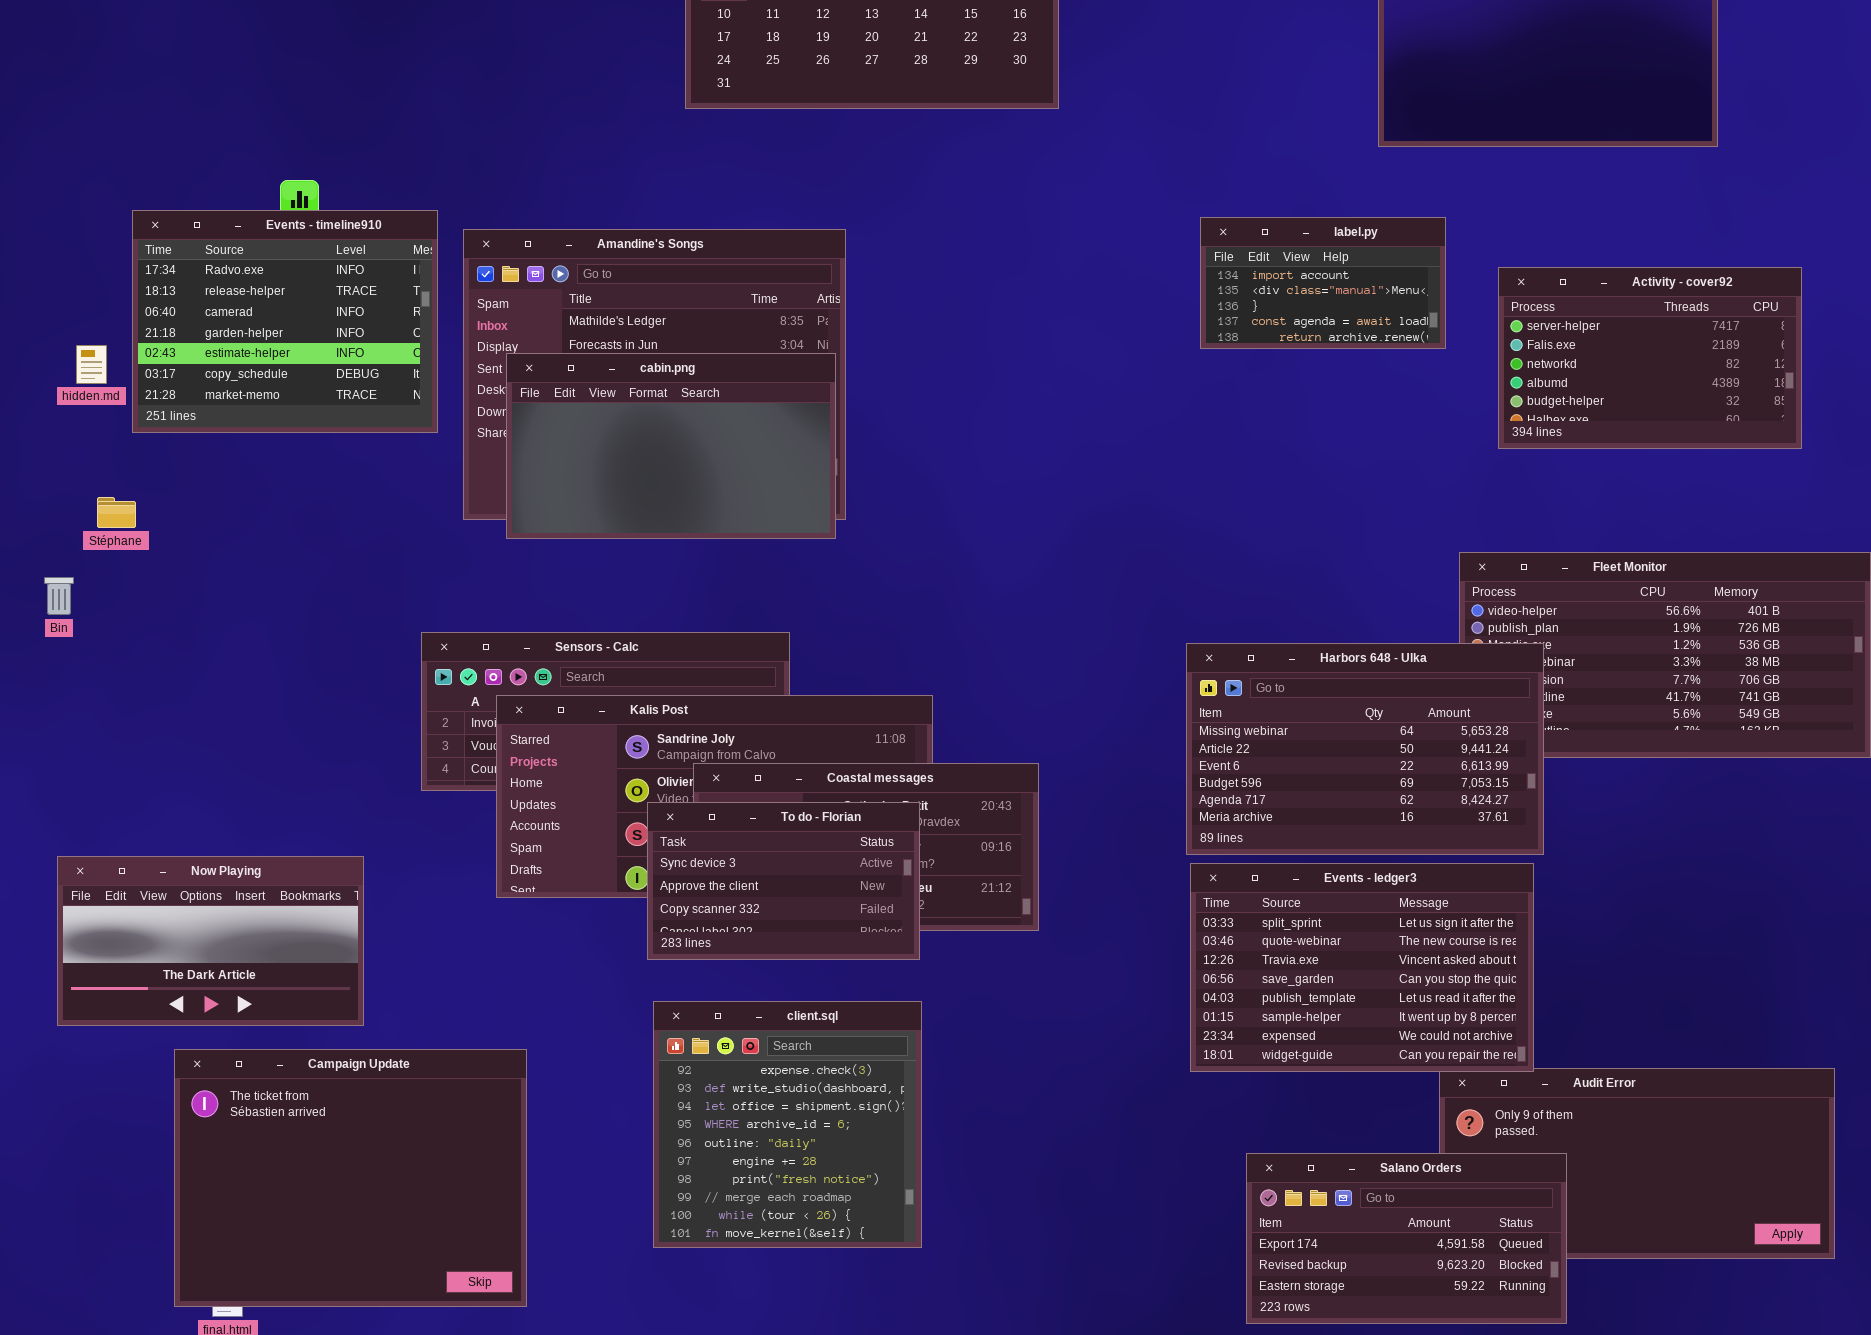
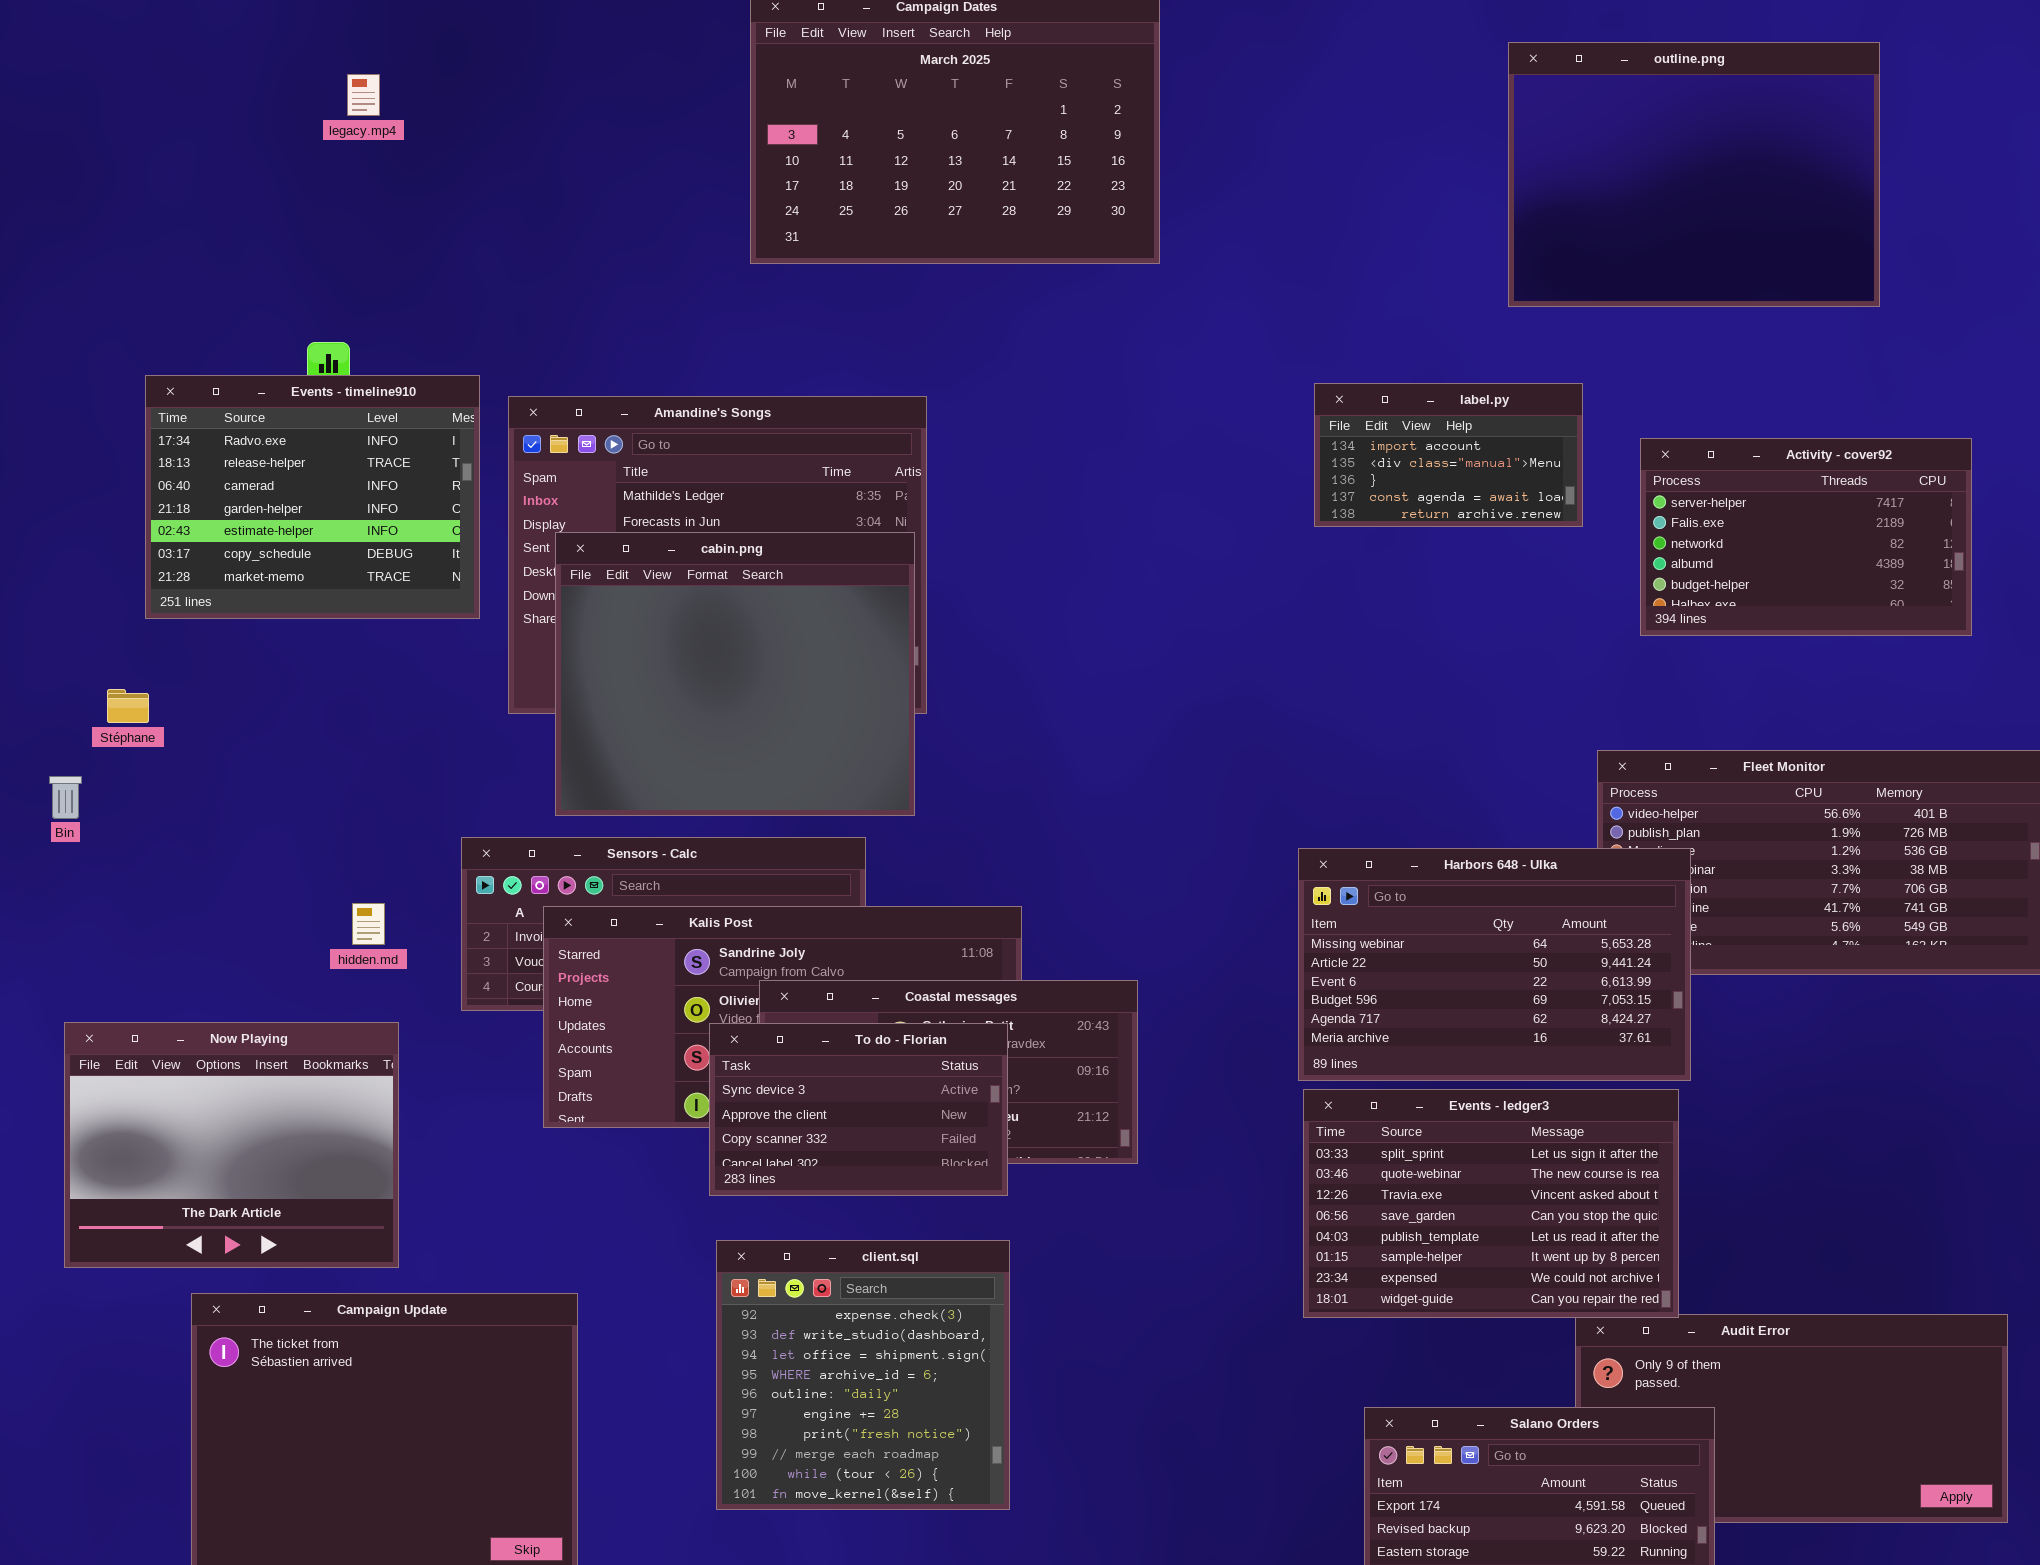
hidden.md: [76,345,107,384] -> [352,903,385,945], moved
cabin.png: [506,353,836,539] -> [555,532,915,816], resized
Now Playing: [57,856,364,1026] -> [64,1022,399,1268], resized

